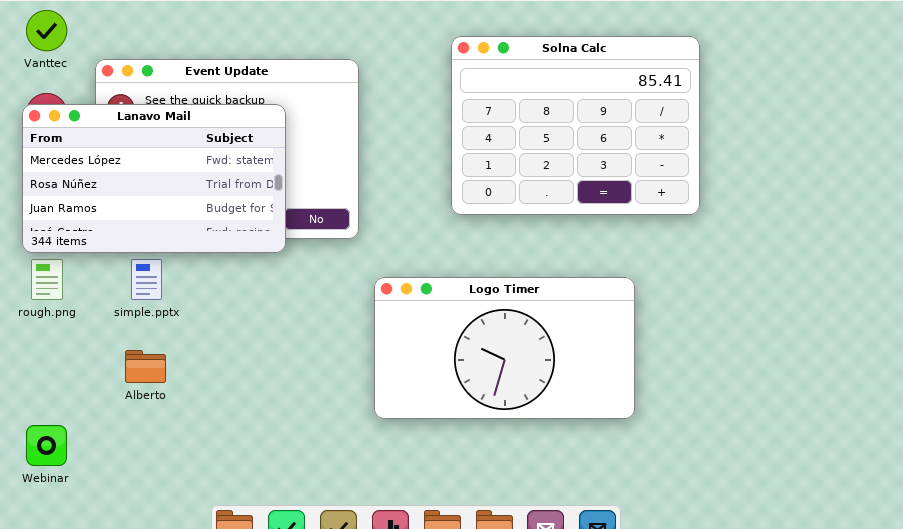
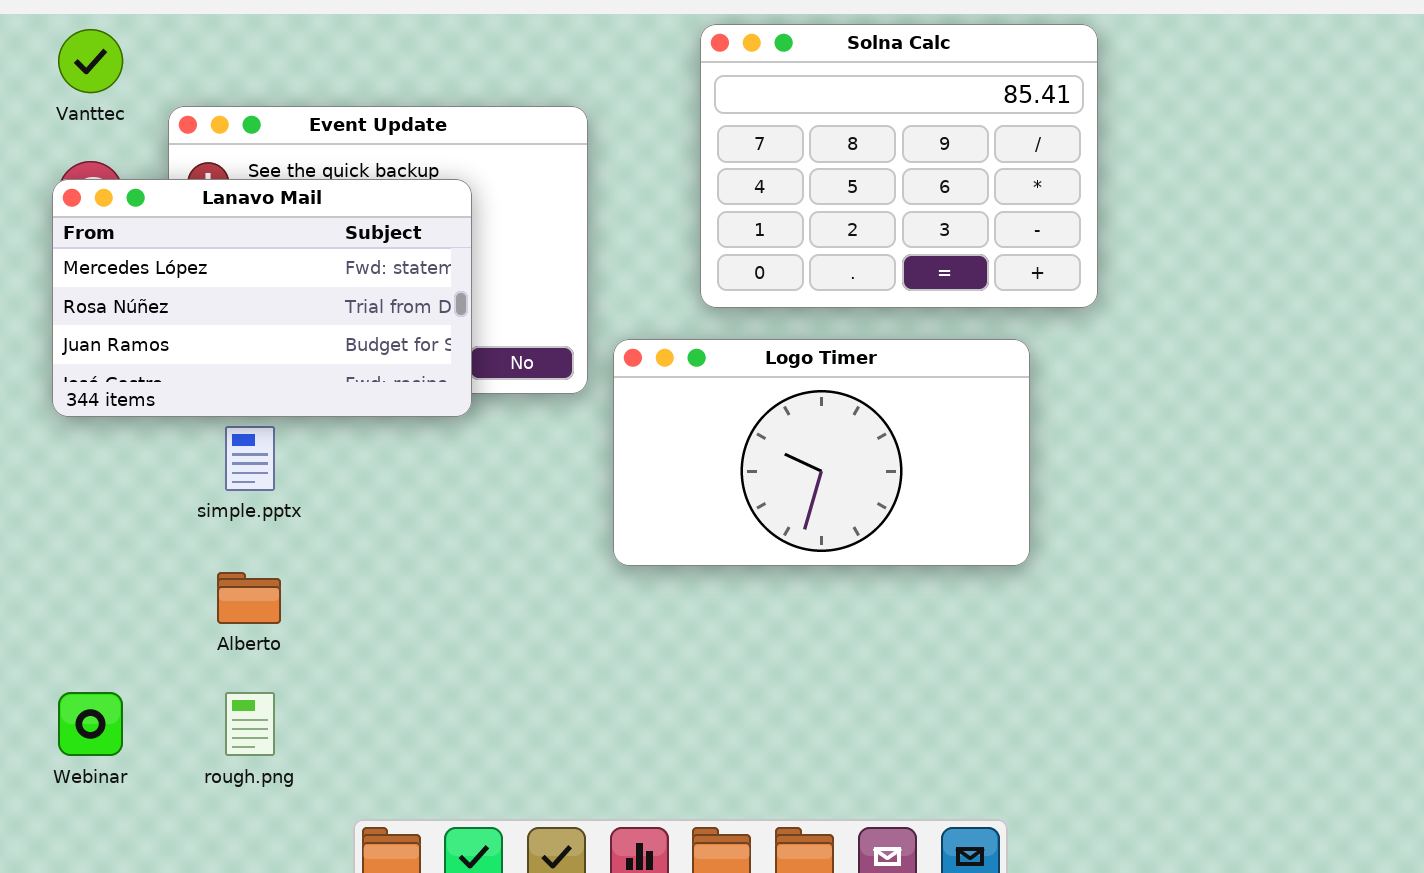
Solna Calc: [451,36,700,215] -> [700,24,1098,308], moved
rough.png: [31,259,63,300] -> [225,692,275,756], moved
Logo Timer: [374,277,635,419] -> [613,339,1030,566], moved

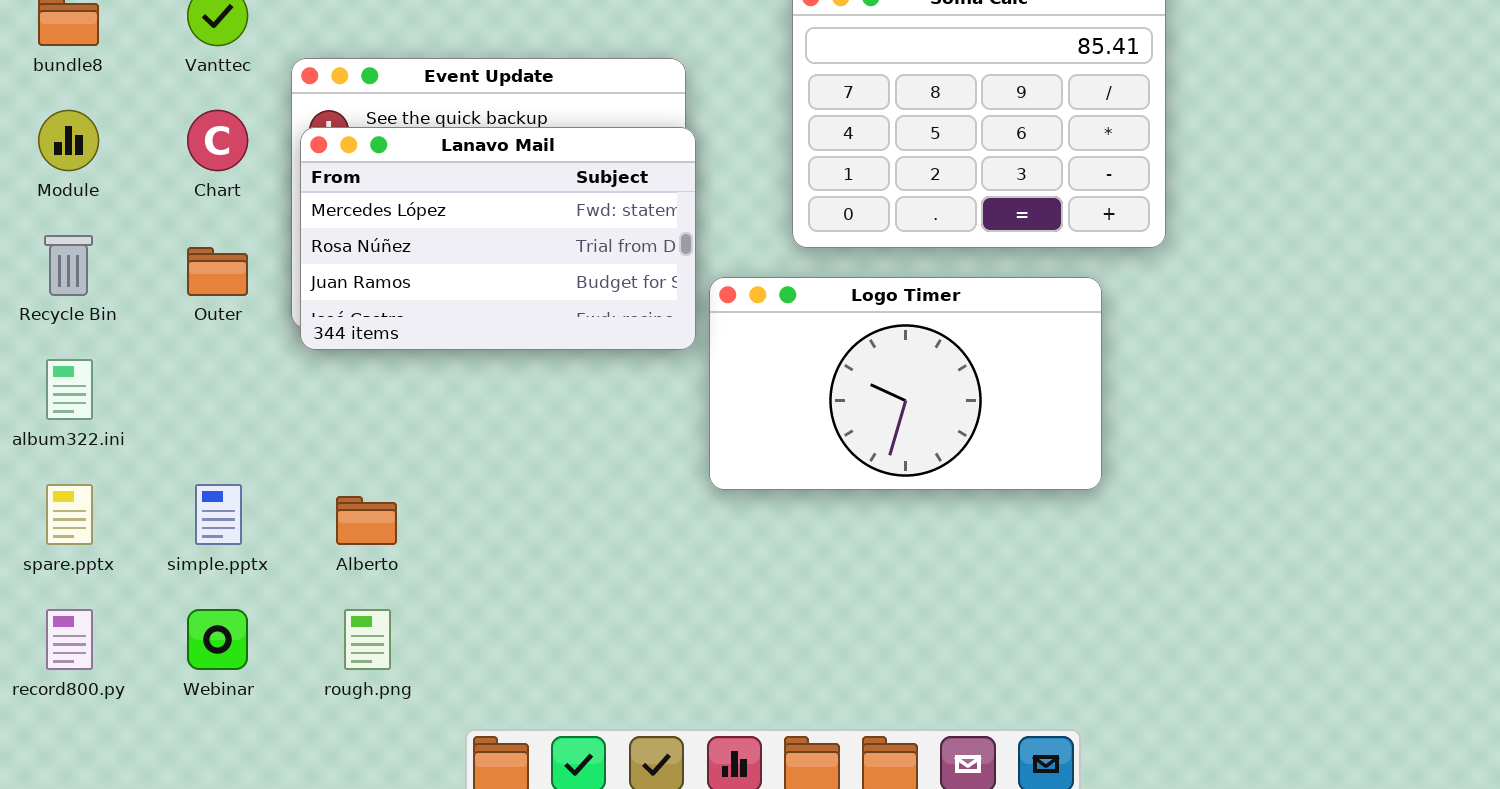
Lanavo Mail: [52,179,472,417] -> [300,127,696,350], moved
simple.pptx: [225,426,275,491] -> [195,484,242,545], moved

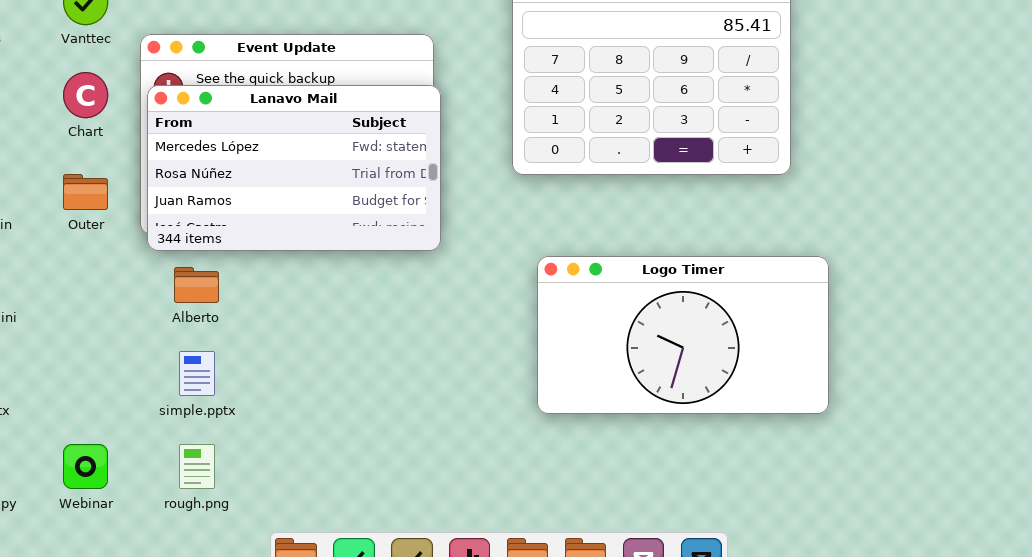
Logo Timer: [709,277,1102,490] -> [537,256,829,414], moved
simple.pptx: [195,484,242,545] -> [179,351,215,396], moved
Alberto: [336,496,397,545] -> [174,267,219,303], moved

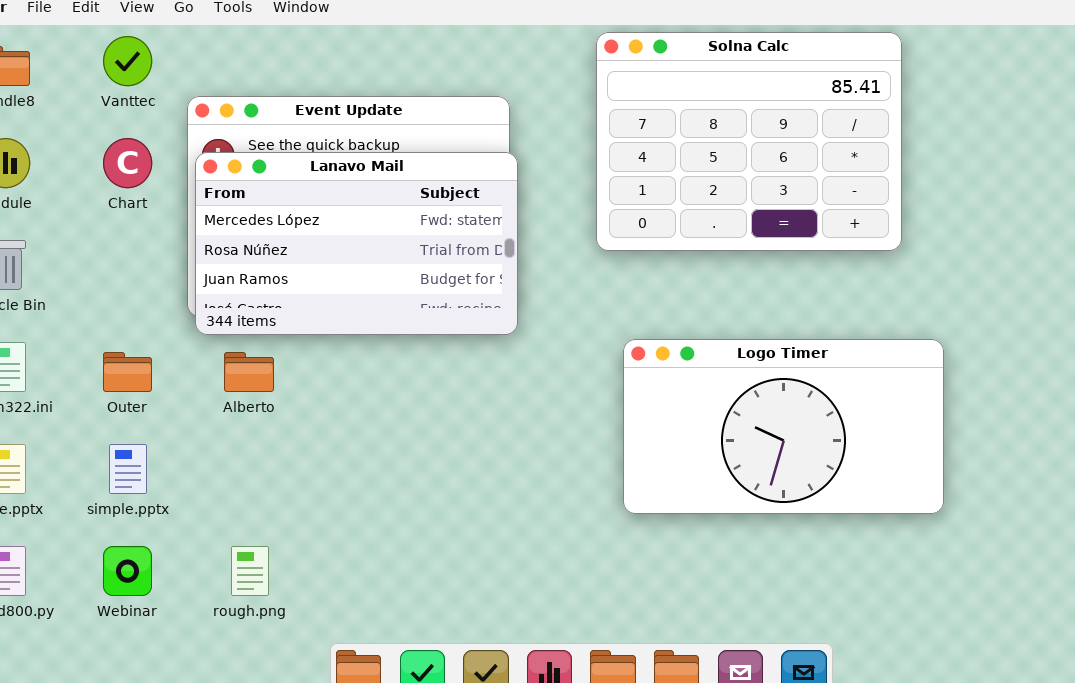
Outer: [63,174,108,210] -> [103,352,152,392], moved
simple.pptx: [179,351,215,396] -> [109,444,147,494], moved

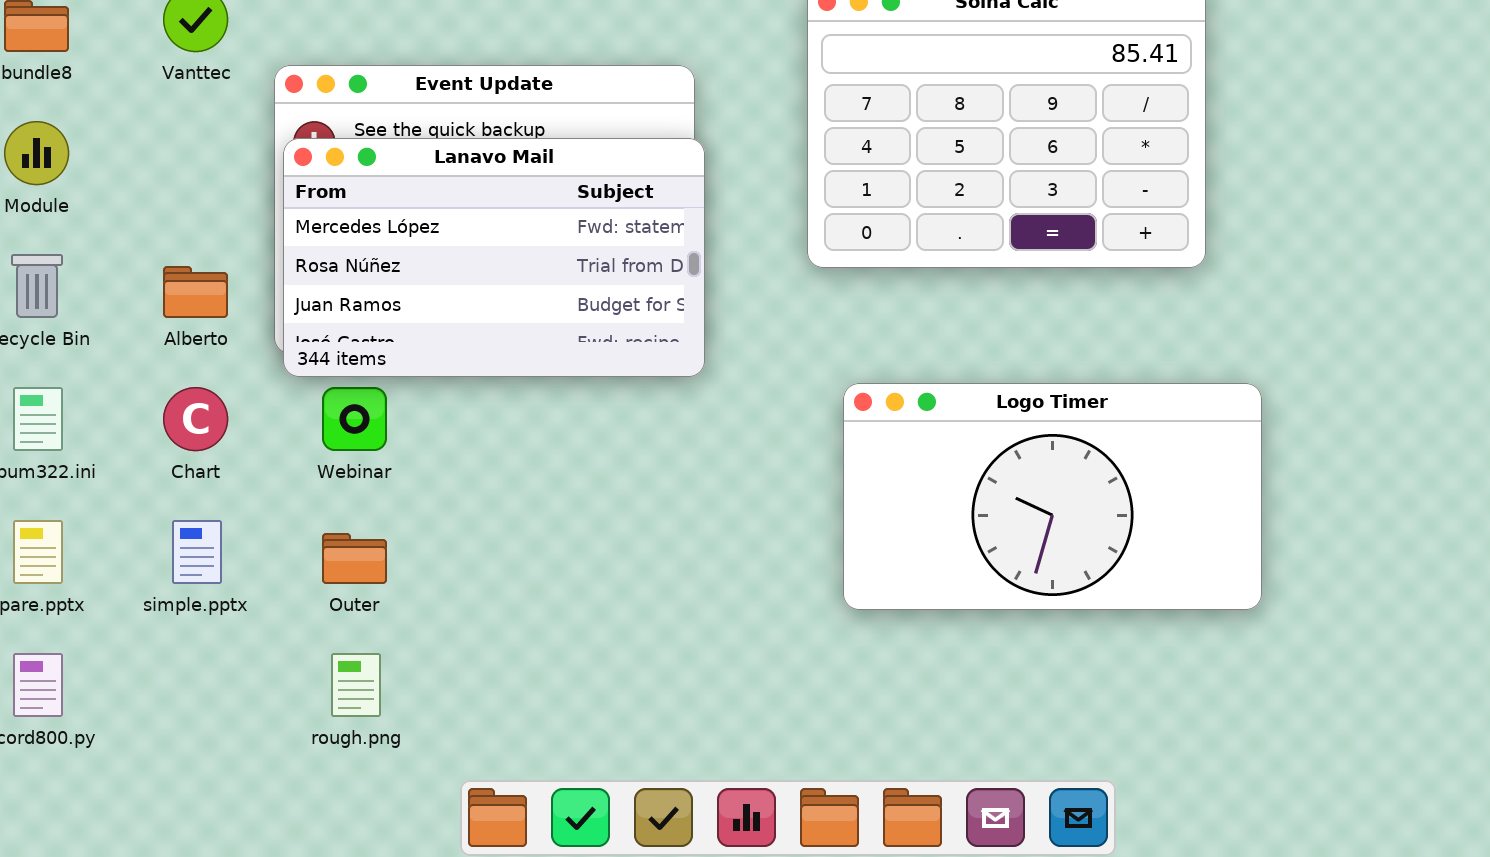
Chart: [103,138,152,188] -> [163,387,228,451], moved
Outer: [103,352,152,392] -> [322,533,387,584], moved
Alberto: [224,352,274,392] -> [163,266,228,318], moved
Webinar: [103,546,152,596] -> [322,387,387,451], moved

